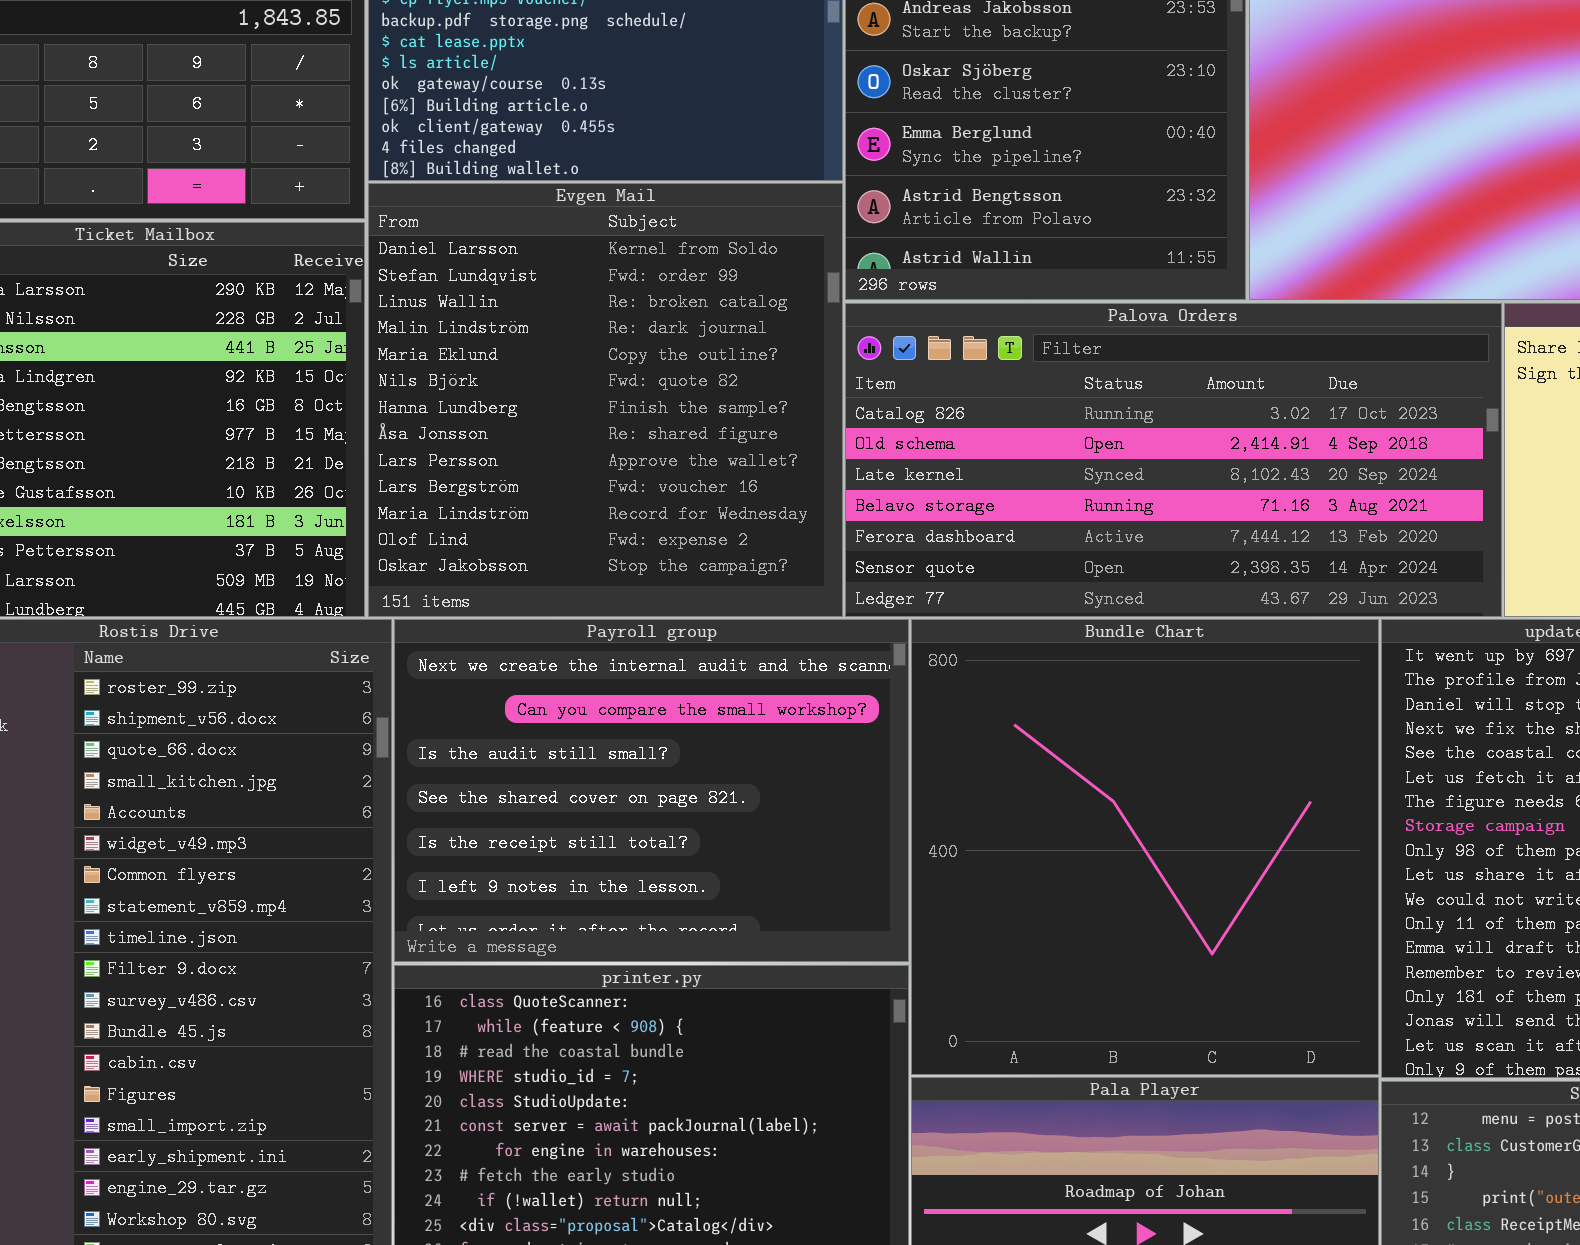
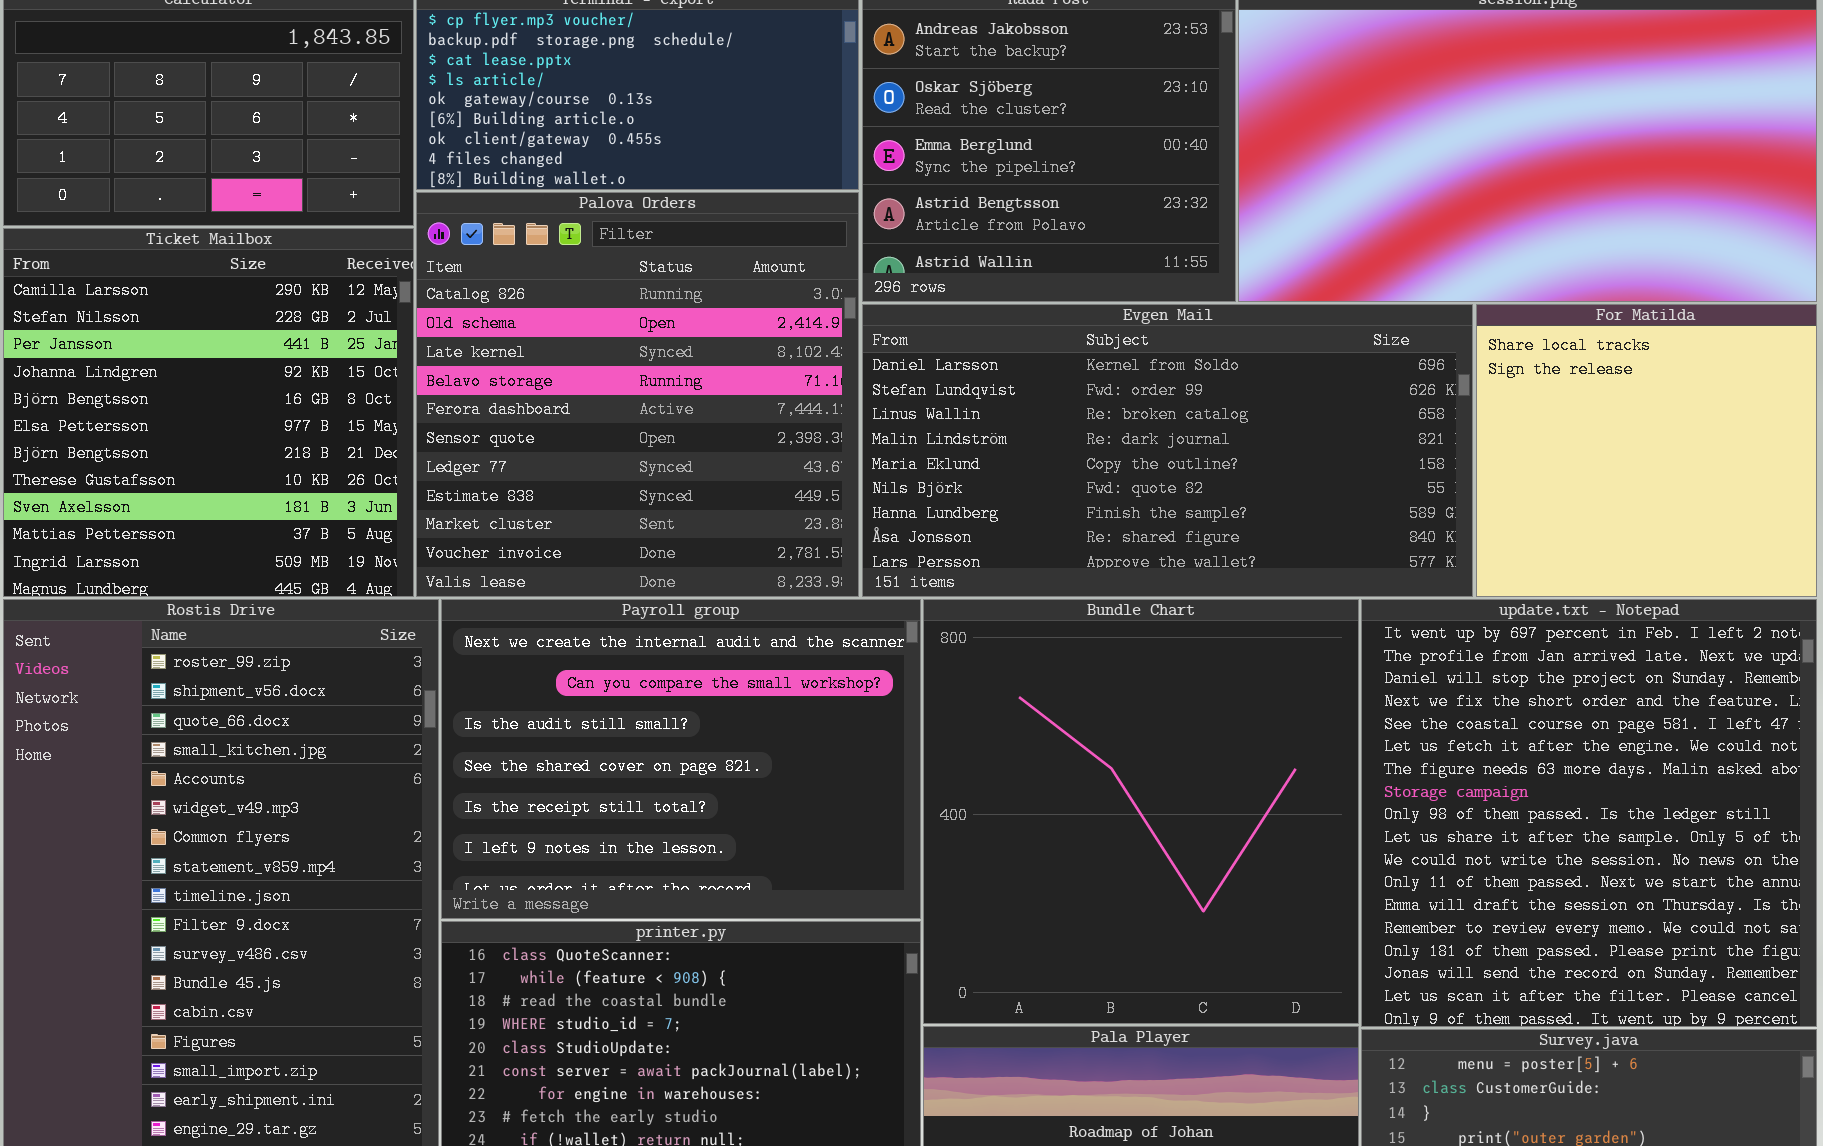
Evgen Mail: [368,183,843,617] -> [862,304,1473,597], moved, resized
Palova Orders: [845,303,1502,617] -> [416,192,859,597], moved, resized

